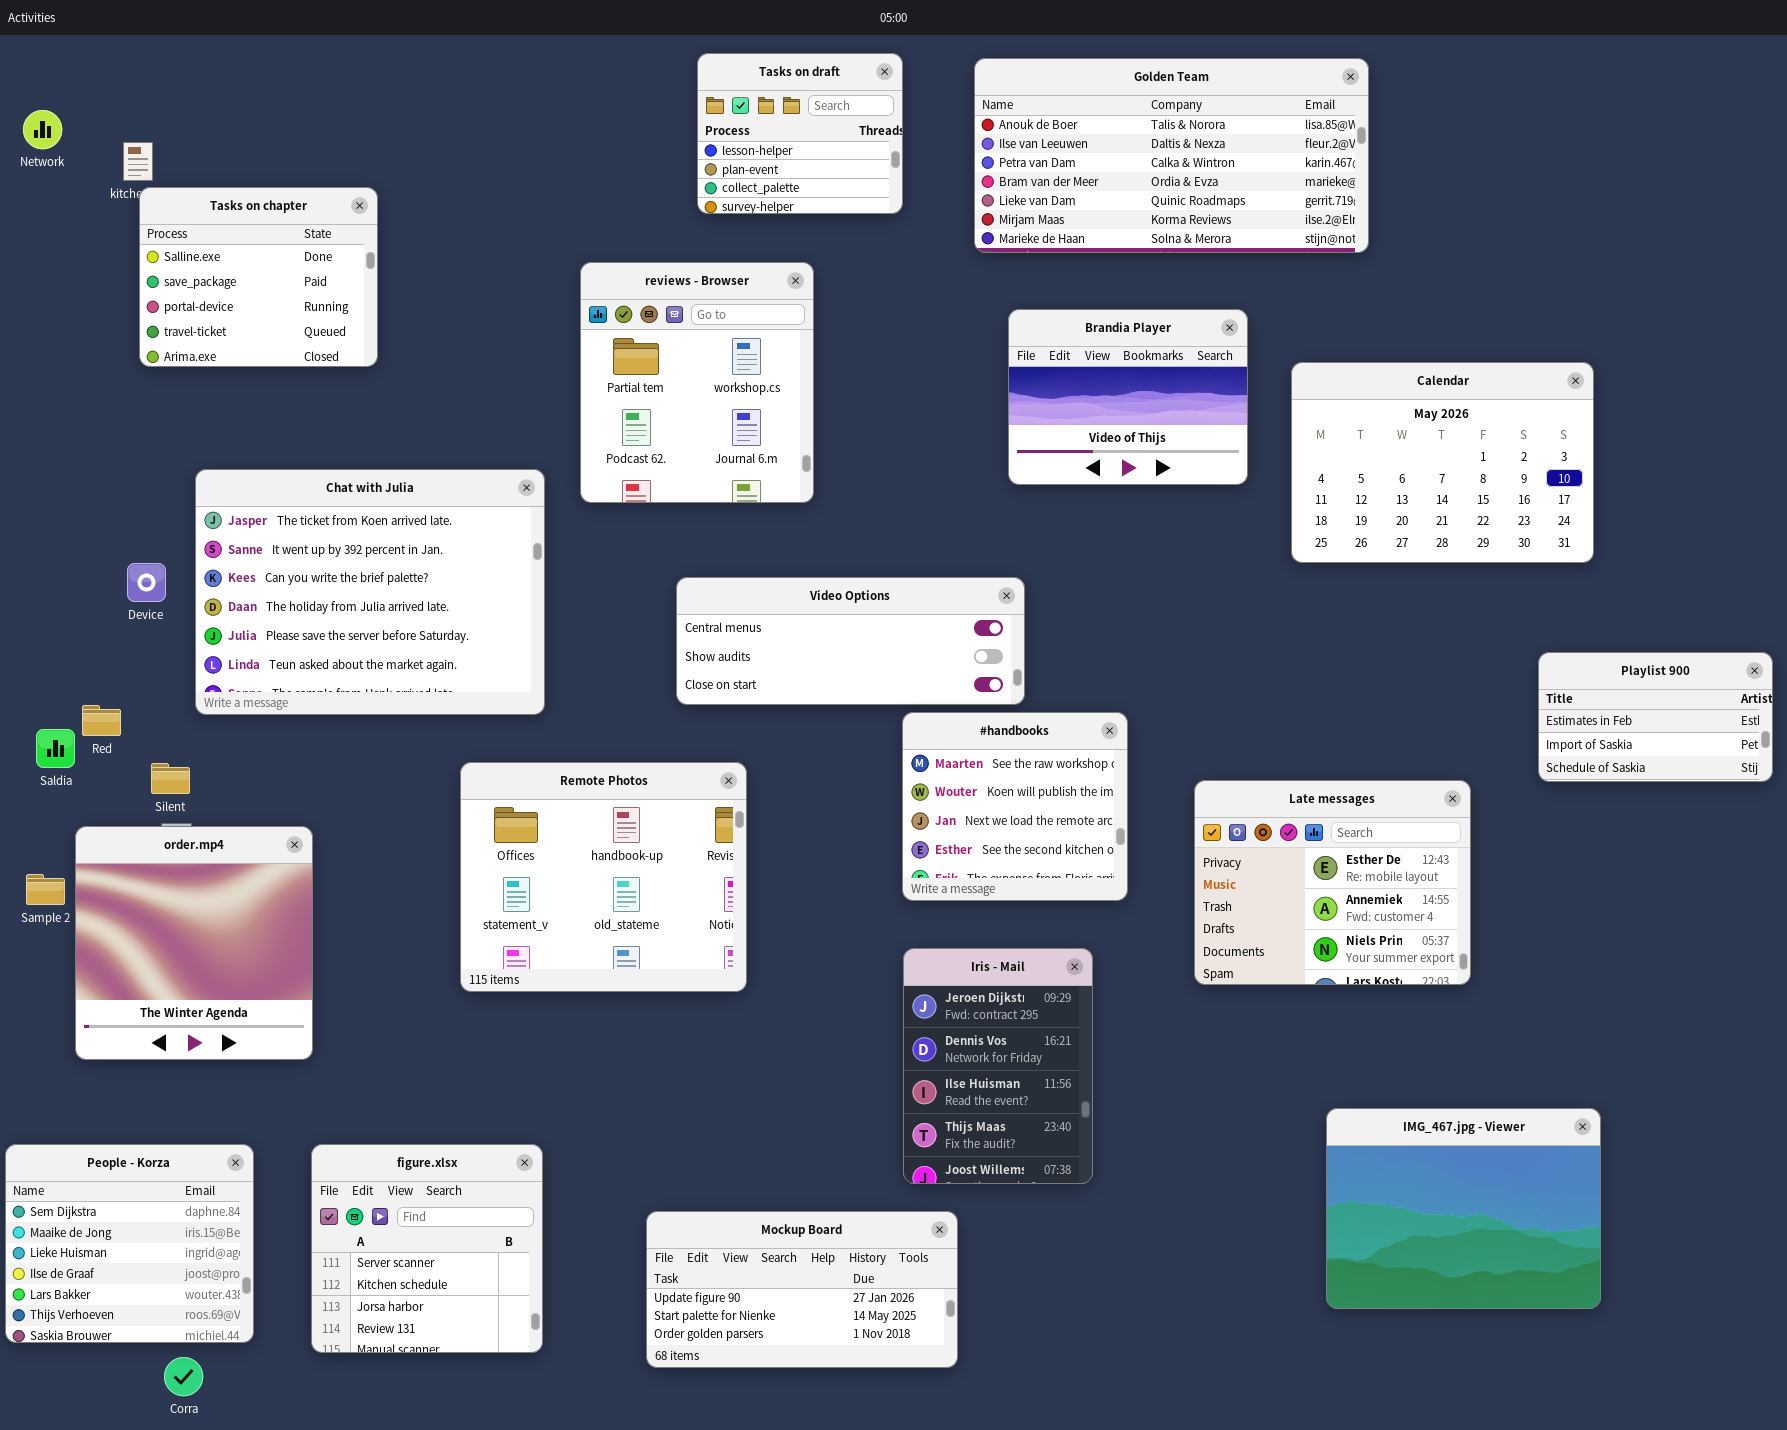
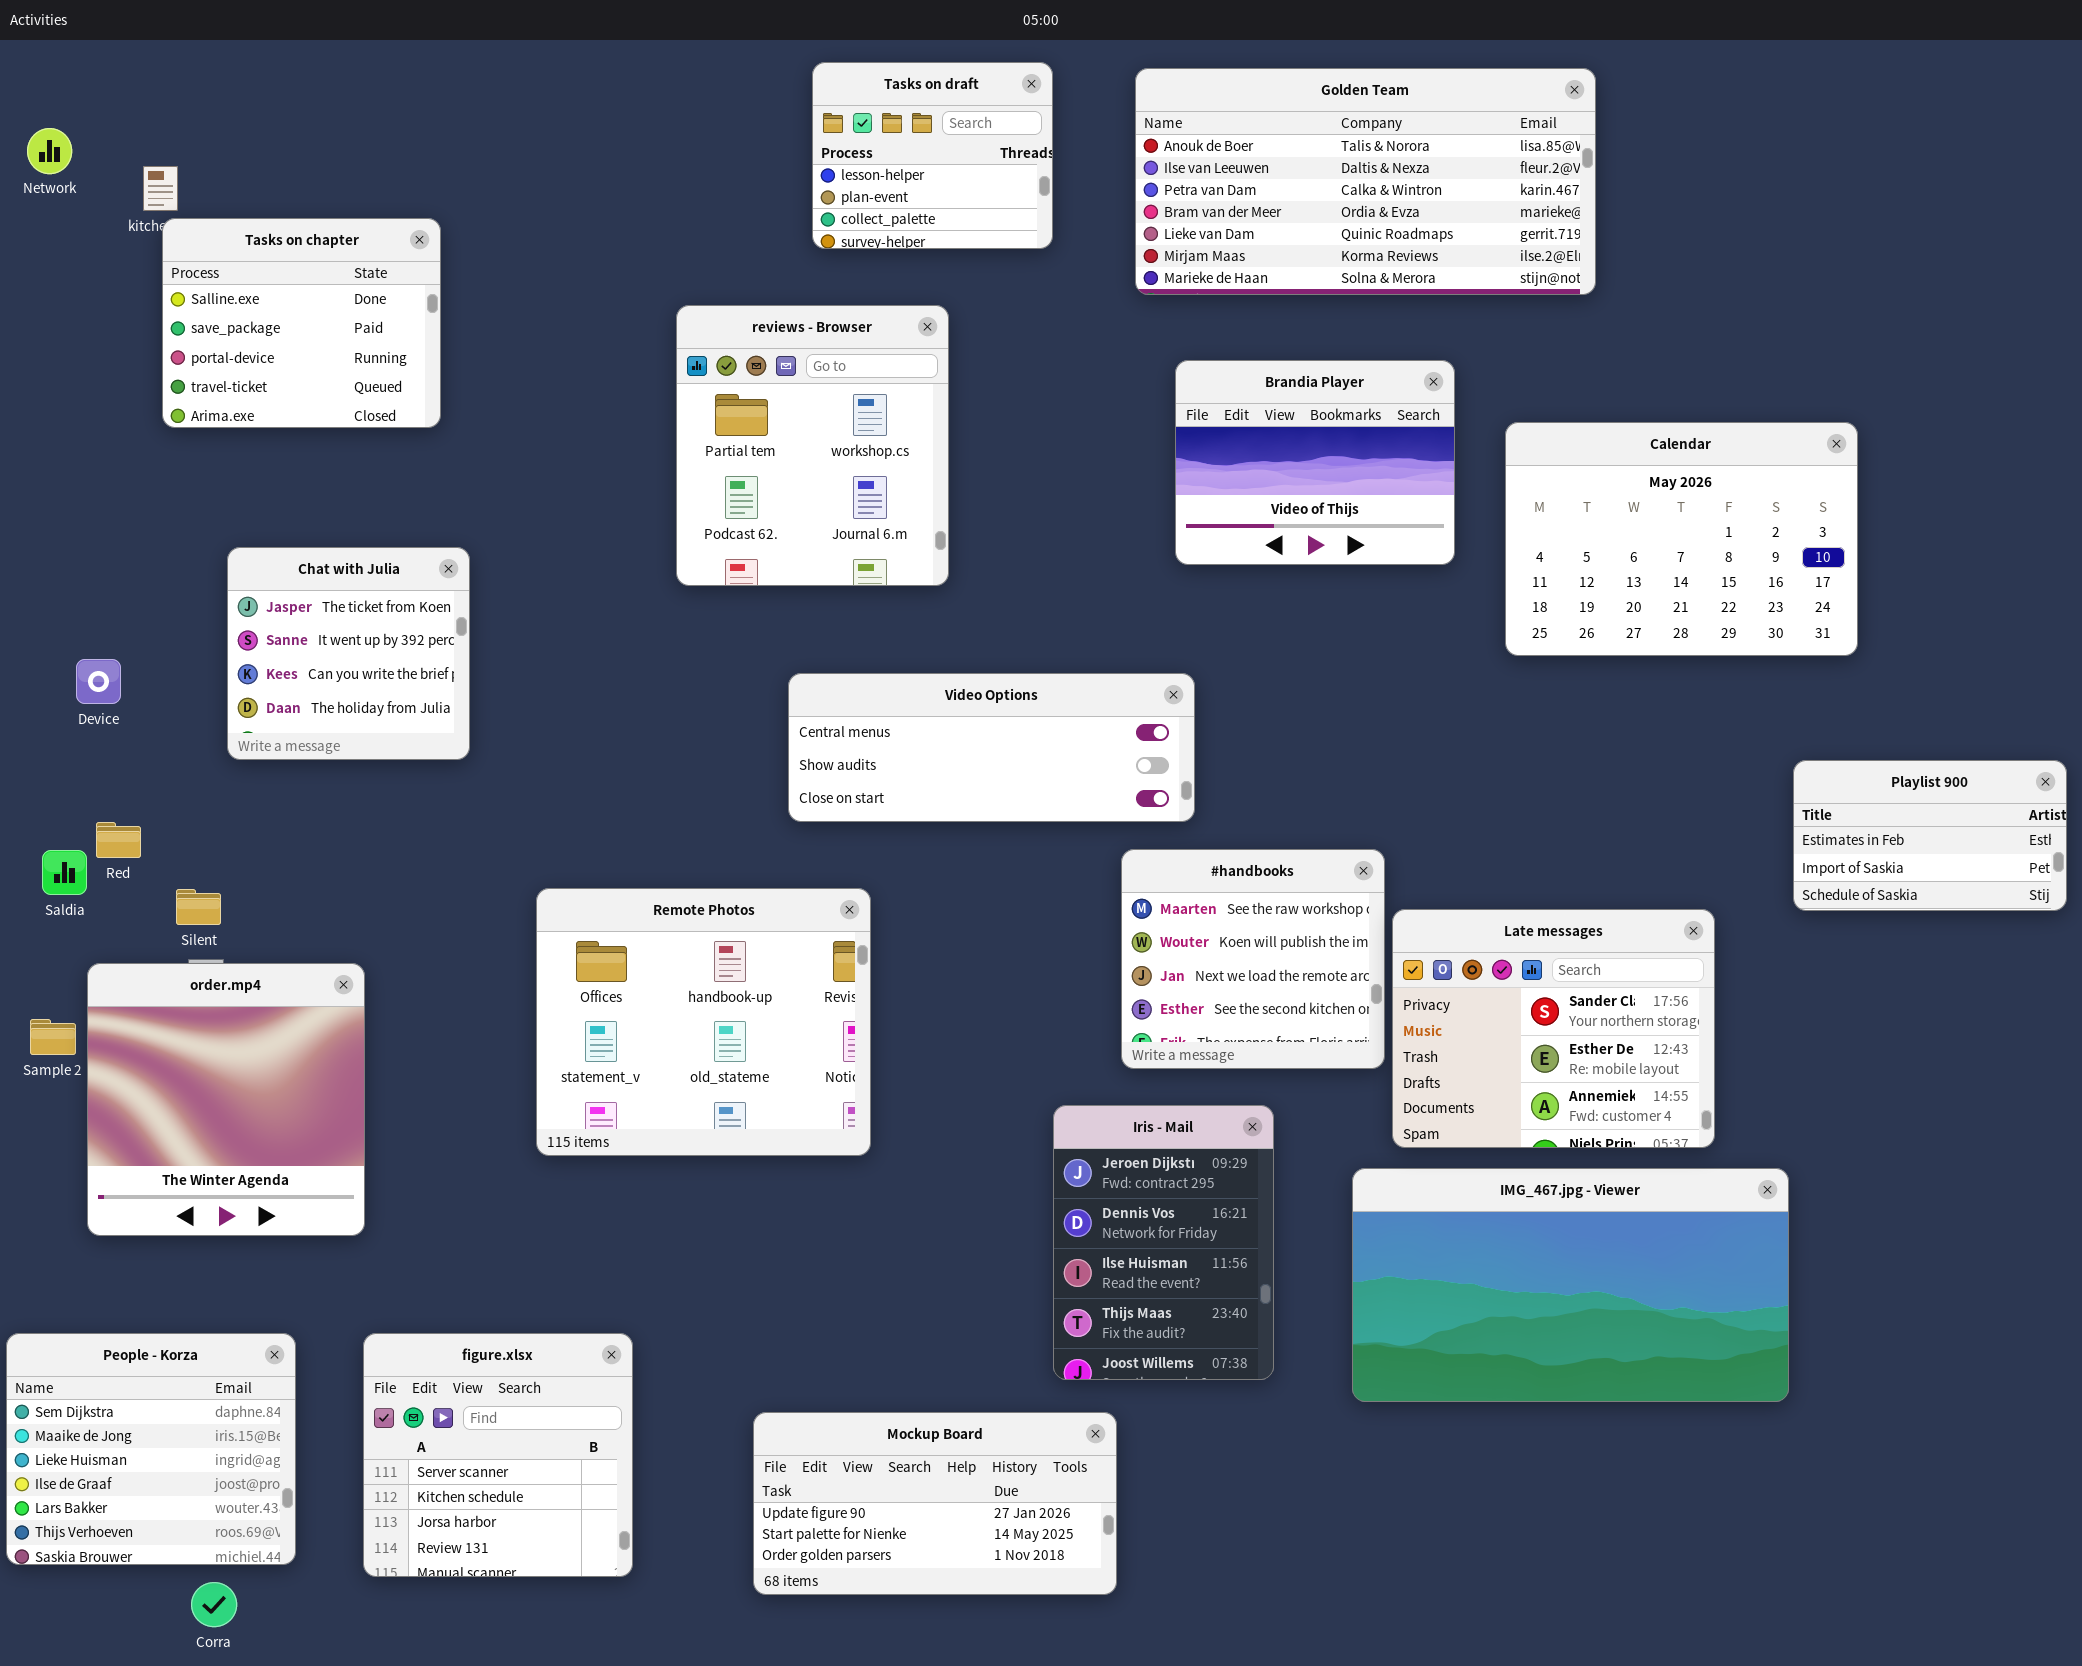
Chat with Julia: [195,469,545,715] -> [227,547,470,760], resized
Device: [127,563,166,602] -> [76,659,121,704], moved
#handbooks: [902,712,1128,901] -> [1121,849,1385,1069], moved
Late messages: [1194,780,1471,985] -> [1392,909,1715,1148], scrolled up 1 row
IMG_467.jpg - Viewer: [1326,1108,1601,1309] -> [1352,1168,1789,1402], moved, resized

